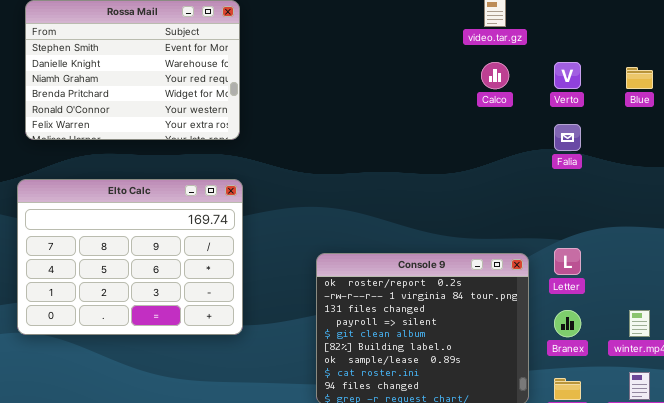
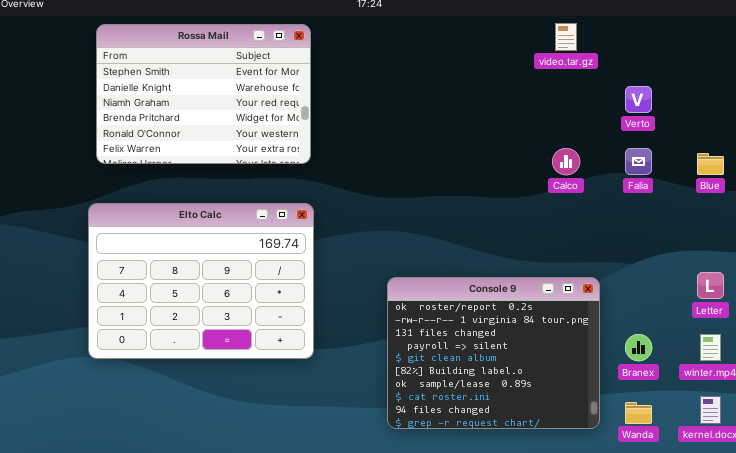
Calco: [481,62,509,89] -> [552,148,580,175], moved
Blue: [626,67,653,89] -> [697,153,724,175], moved
Letter: [554,248,581,275] -> [697,272,724,299], moved

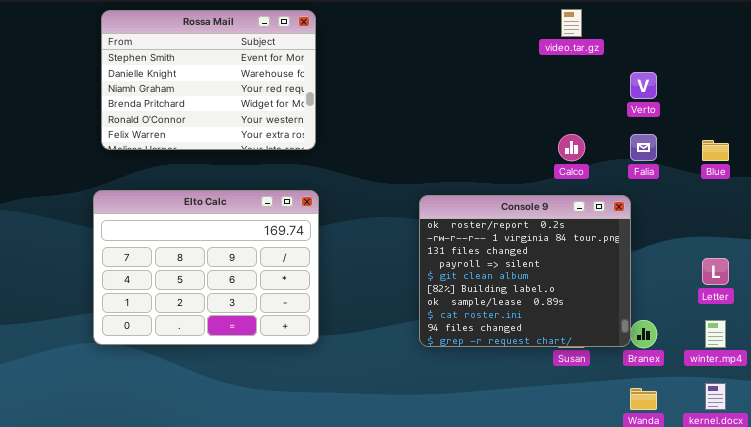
Console 9: [387,277,600,429] -> [419,195,631,347], moved

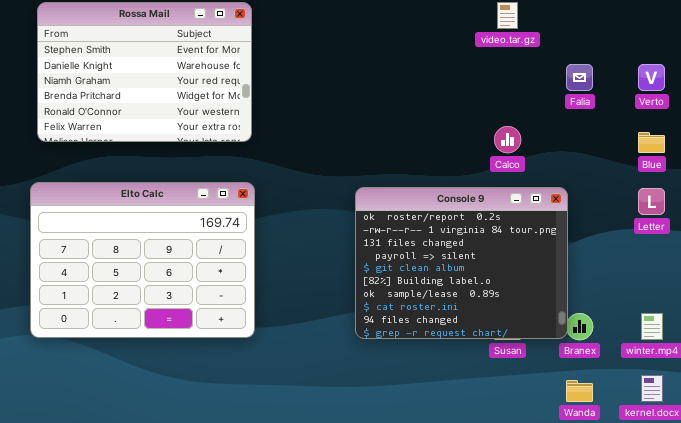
Verto: [630,72,657,99] -> [638,64,665,91], moved
Falia: [630,134,657,161] -> [566,64,593,91], moved
Letter: [702,258,729,285] -> [638,188,665,215], moved

